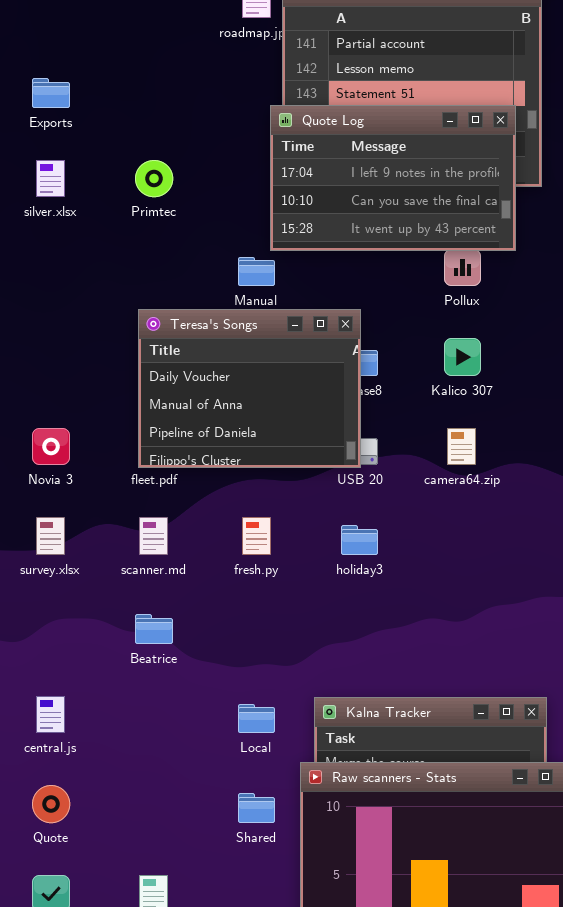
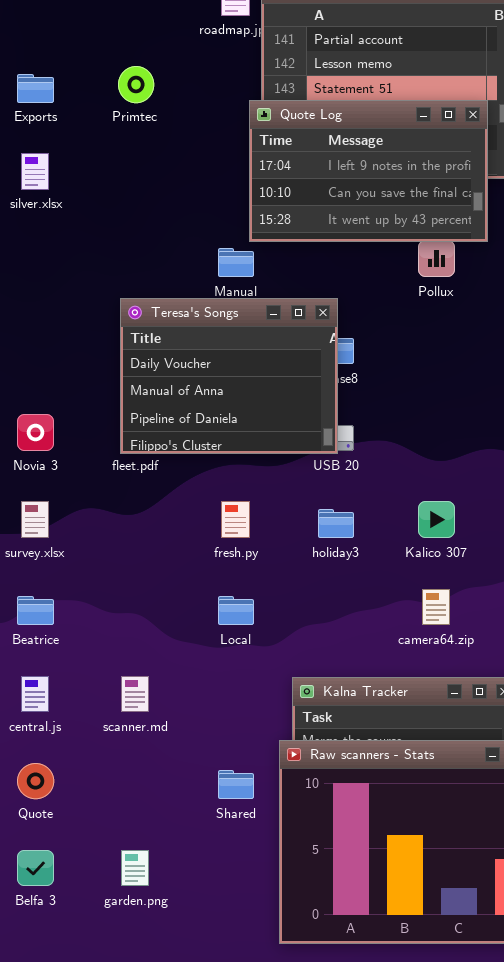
Primtec: [135,160,173,197] -> [118,66,154,103], moved
Kalico 307: [444,338,481,376] -> [418,501,455,538], moved
camera64.zip: [447,428,476,465] -> [422,589,450,625], moved
scanner.md: [139,517,168,555] -> [121,676,149,712], moved
Beatrice: [135,614,173,644] -> [17,596,54,625], moved
Local: [238,704,275,733] -> [218,596,254,625], moved

